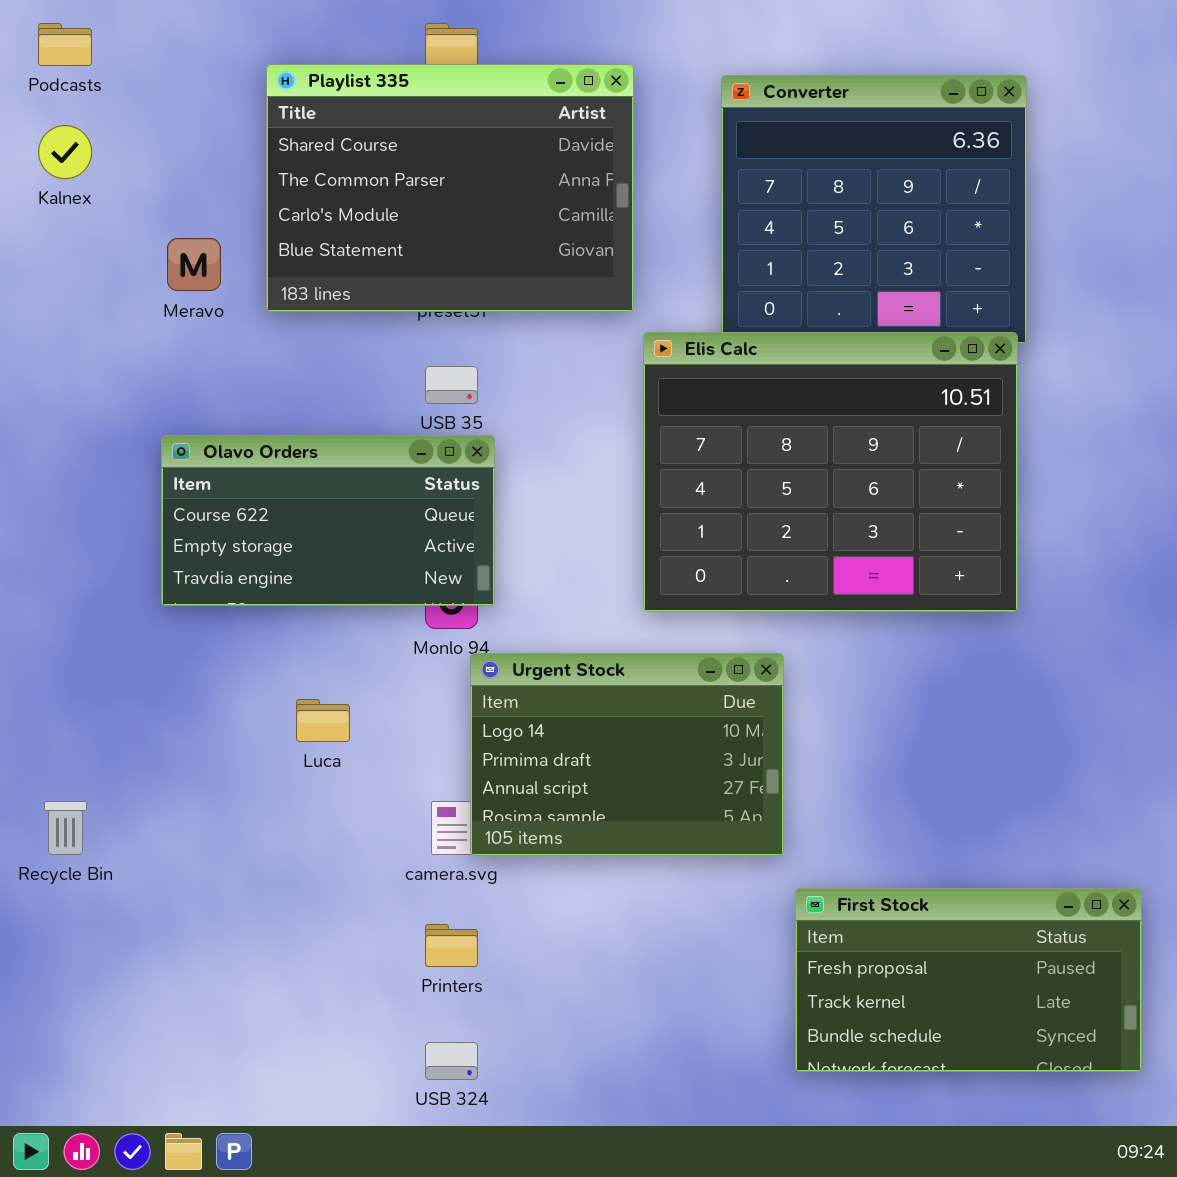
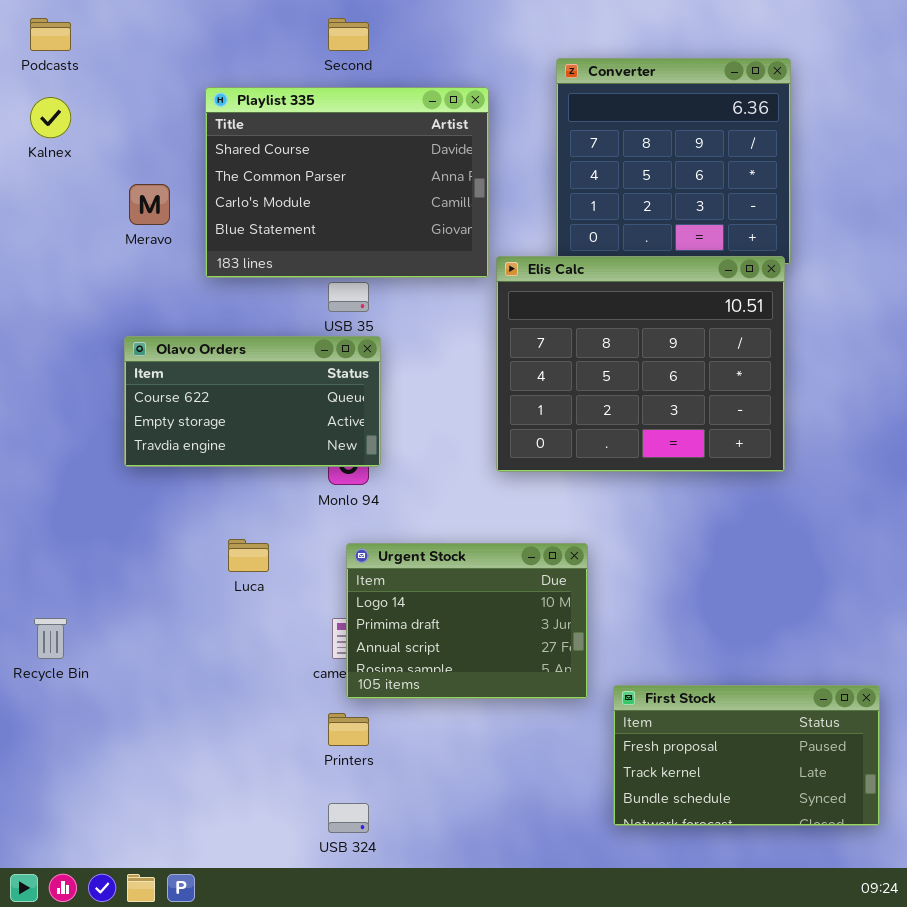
Playlist 335: [266,64,634,312] -> [205,87,489,278], moved
Urgent Stock: [470,653,784,856] -> [346,543,588,699], moved

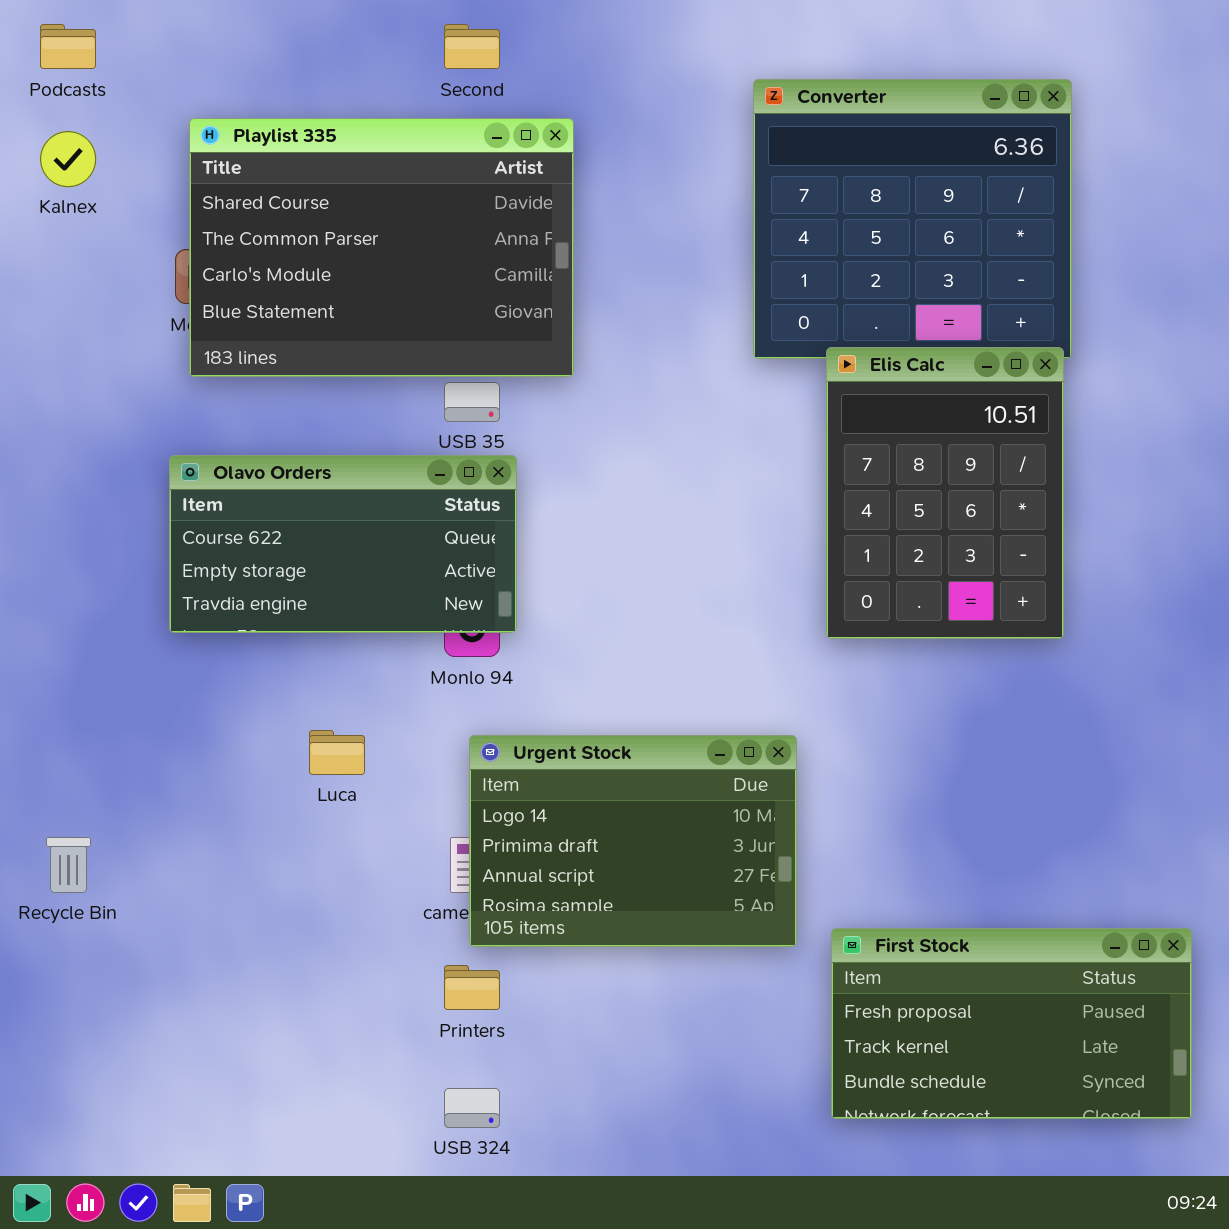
Playlist 335: [205,87,489,278] -> [189,118,574,377], moved
Elis Calc: [496,256,785,472] -> [826,347,1064,639], resized

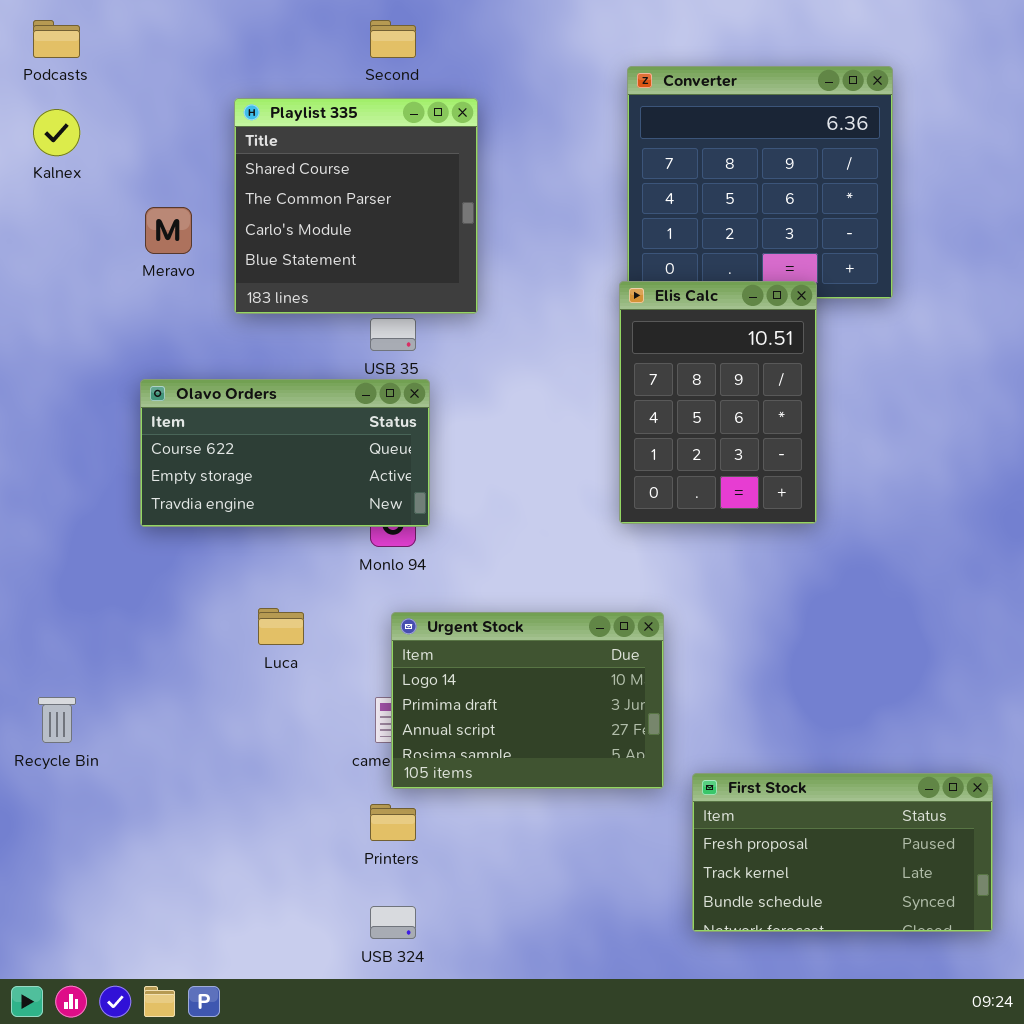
Playlist 335: [189,118,574,377] -> [234,98,478,314], resized
Elis Calc: [826,347,1064,639] -> [619,281,817,524], moved

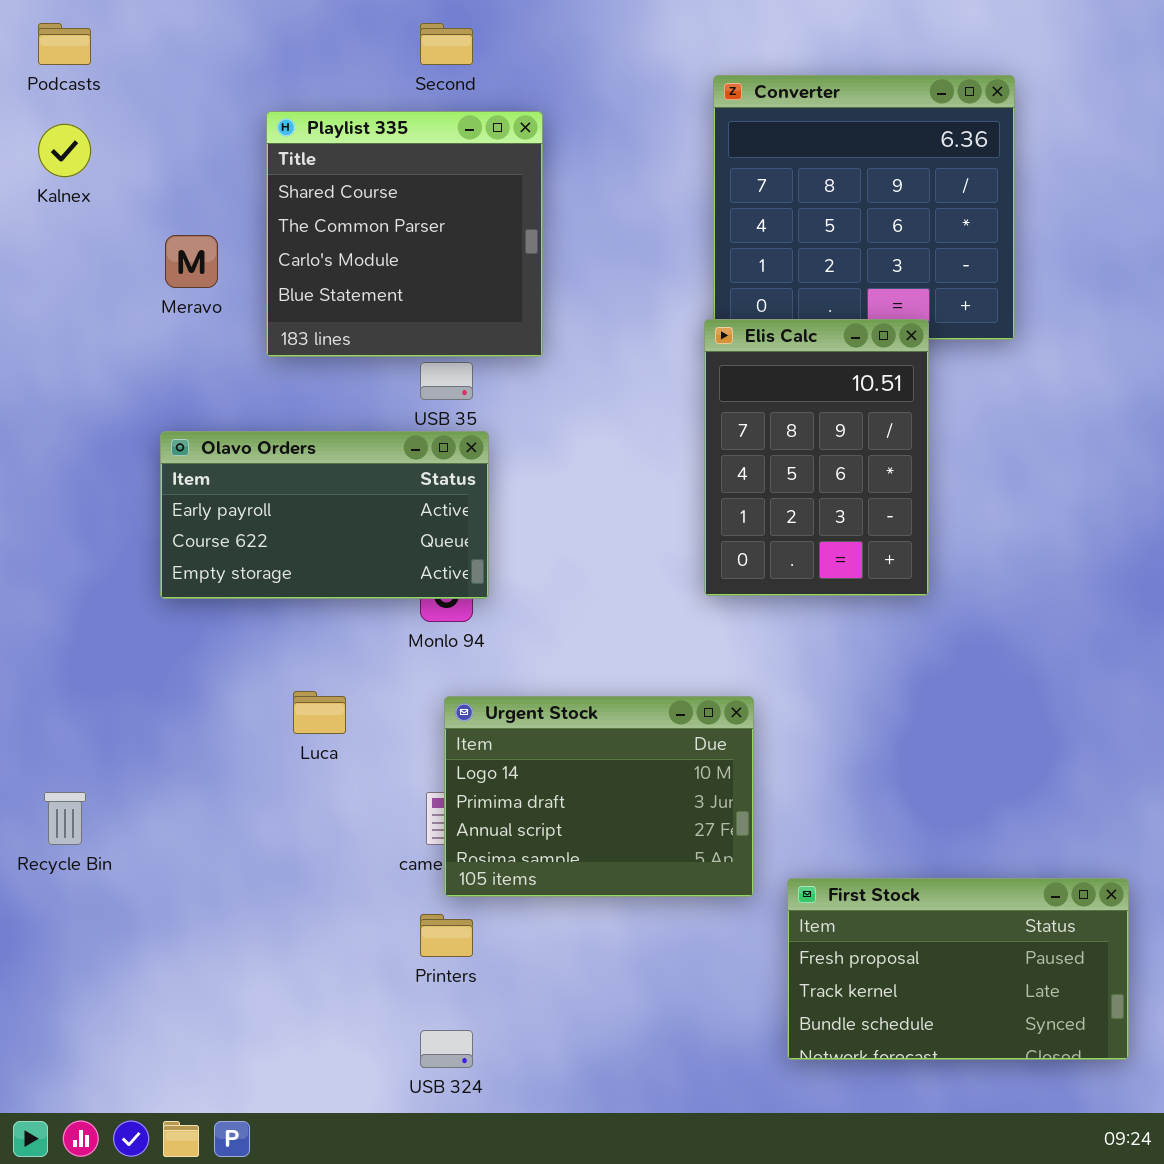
Olavo Orders: [140,379,430,527] -> [160,431,489,599], scrolled up 1 row

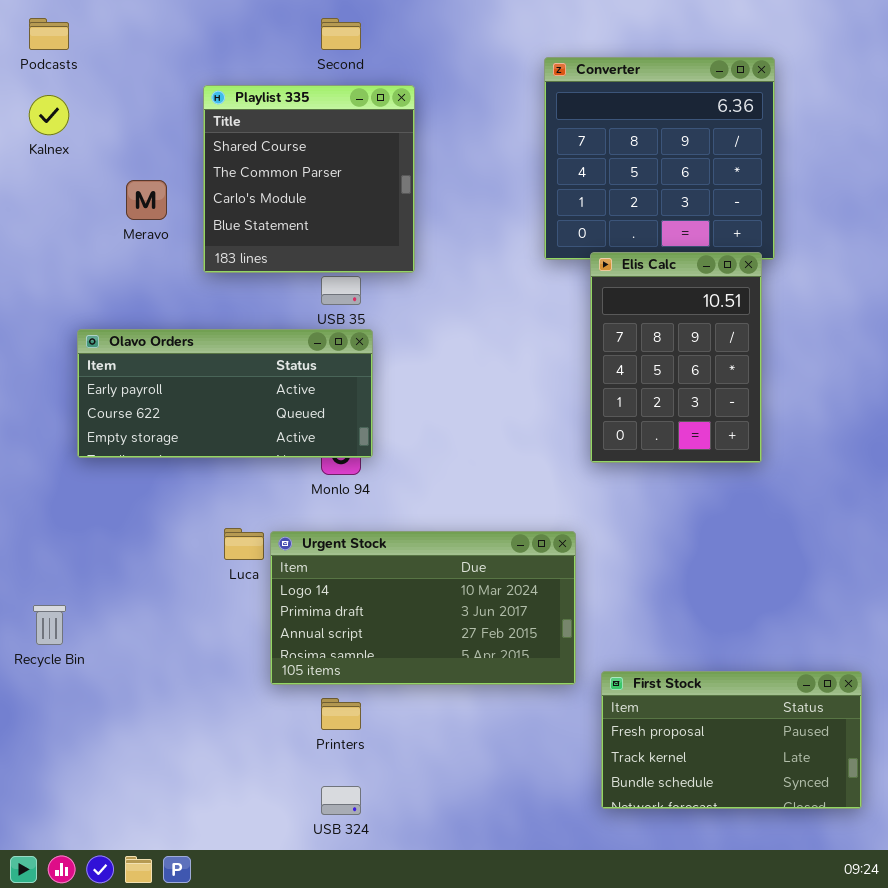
Elis Calc: [704,319,929,596] -> [590,252,762,463], moved
Olavo Orders: [160,431,489,599] -> [77,329,373,458], resized
Urgent Stock: [444,696,754,897] -> [270,531,576,685], resized

